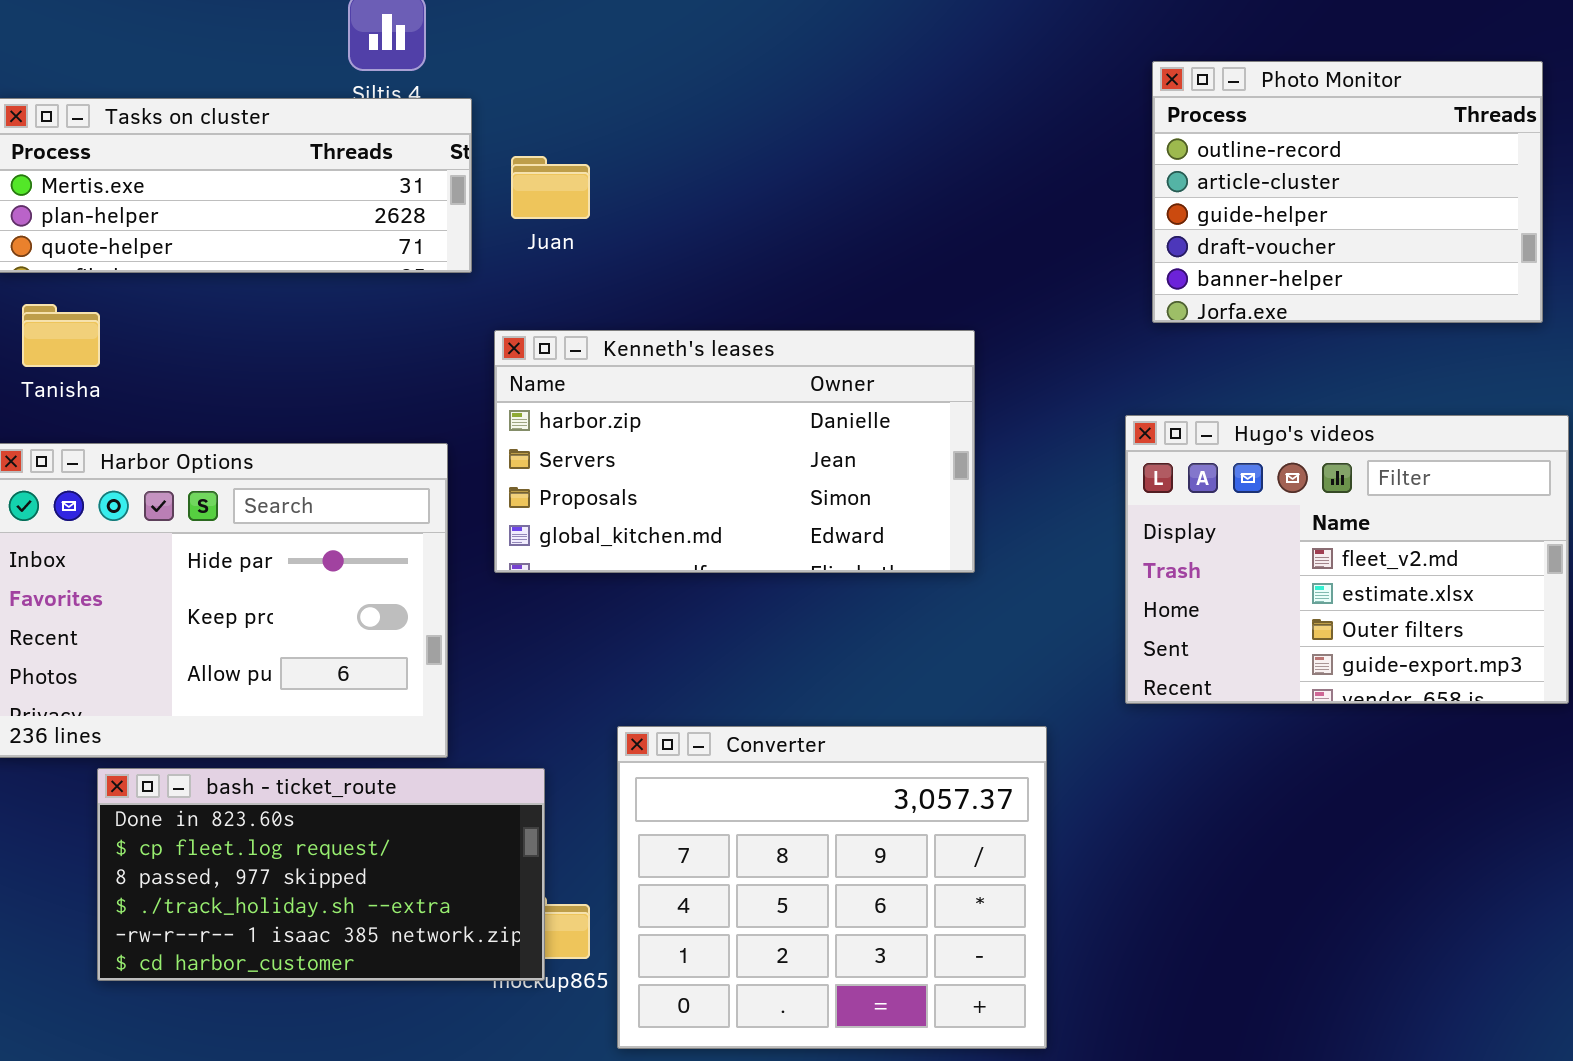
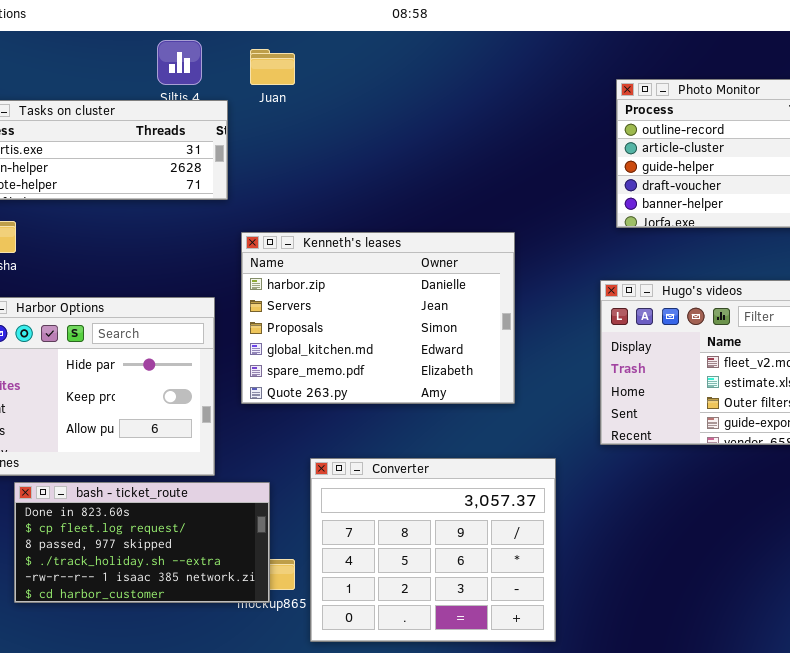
Juan: [511,156,590,219] -> [250,49,295,85], moved
Kenneth's leases: [494,330,975,573] -> [241,232,515,404], resized

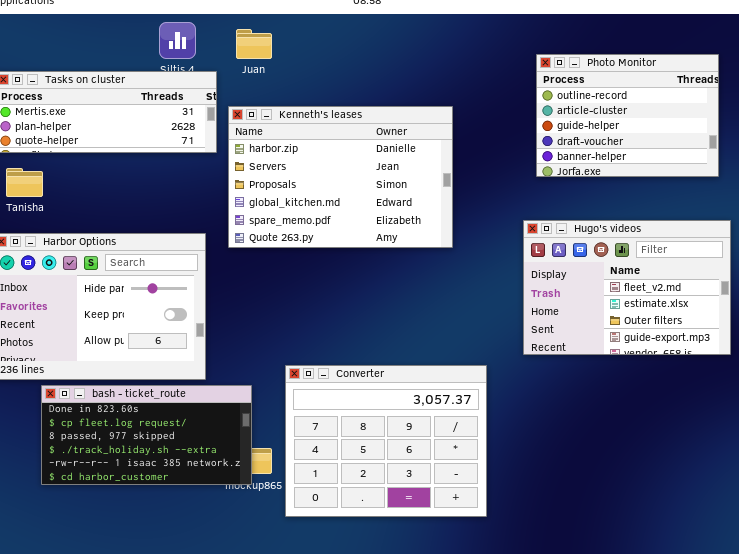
Kenneth's leases: [241,232,515,404] -> [228,106,453,248], moved

